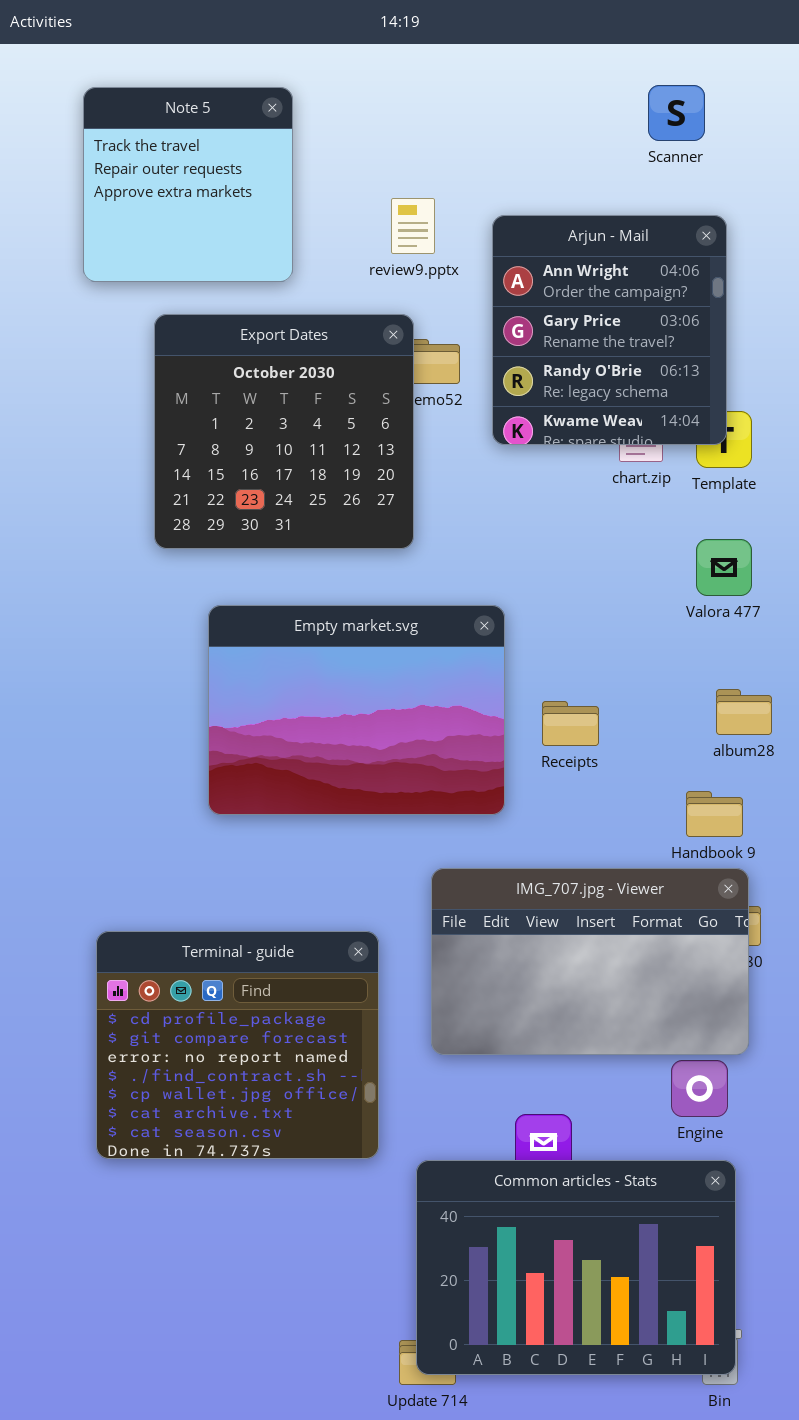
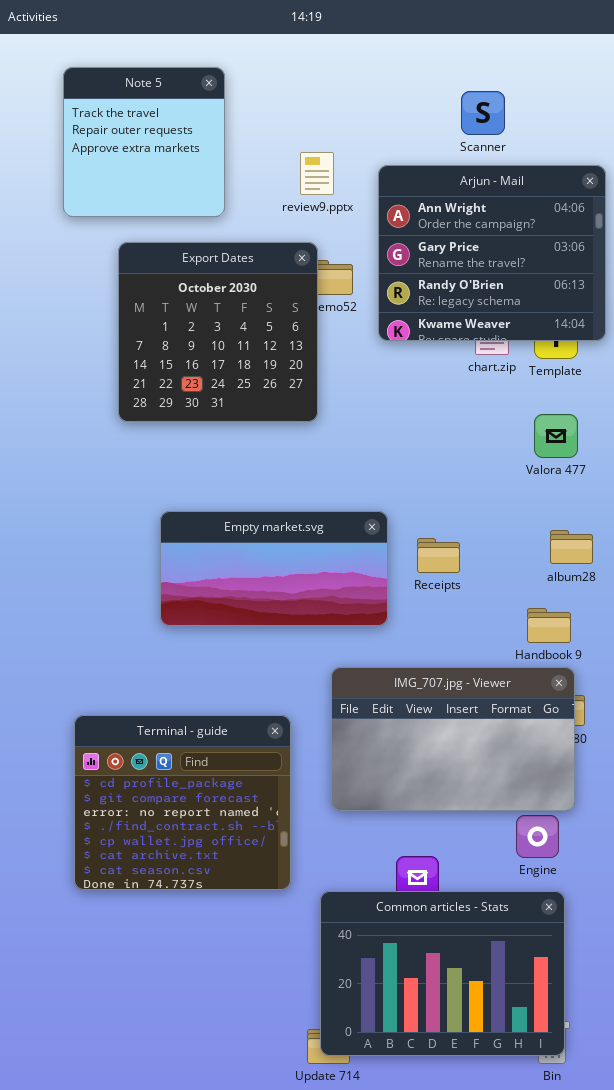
Scanner: [648,85,705,141] -> [461,91,505,135], moved
Arjun - Mail: [492,215,727,445] -> [378,165,606,341], resized
Empty market.svg: [208,605,505,815] -> [160,511,388,626], resized

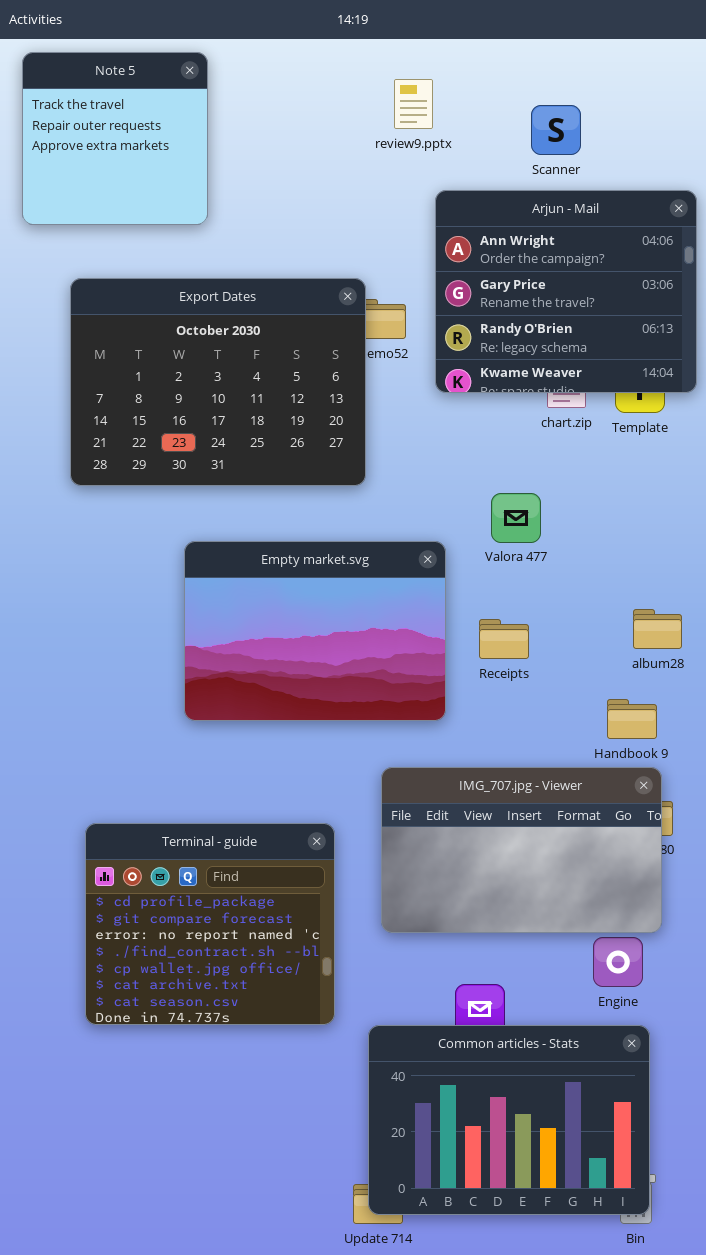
Note 5: [63,67,225,217] -> [22,52,208,225], moved
review9.pptx: [300,152,334,195] -> [394,79,433,129], moved
Export Dates: [118,242,318,422] -> [70,278,366,486], resized
Valora 477: [534,414,578,458] -> [491,493,541,543], moved
Empty market.svg: [160,511,388,626] -> [184,541,446,721], resized

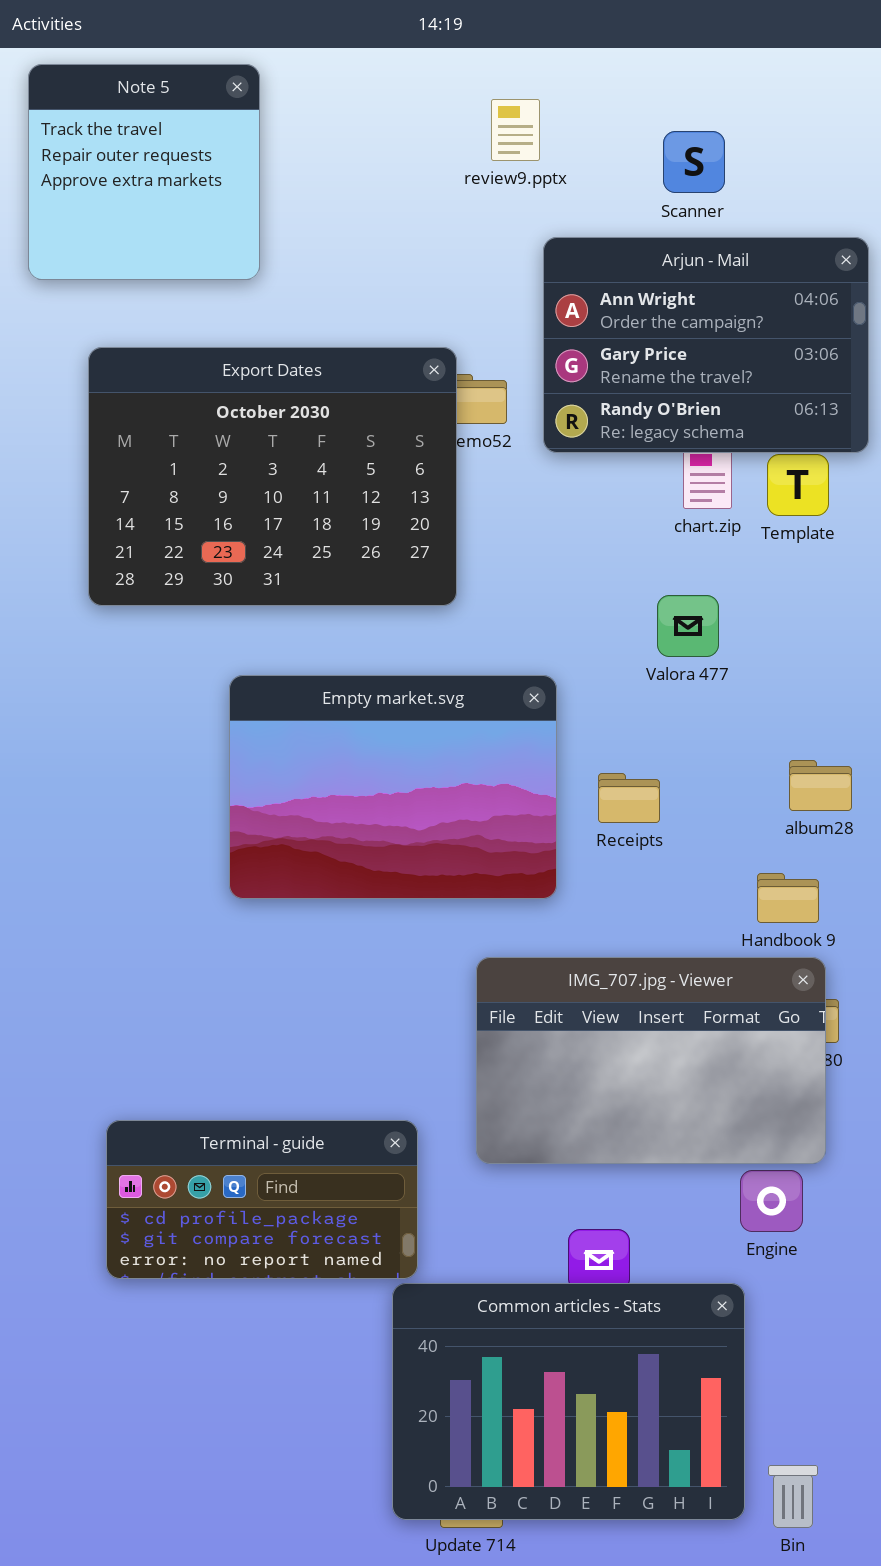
Arjun - Mail: [435,190,697,393] -> [543,237,869,453], resized
Valora 477: [491,493,541,543] -> [657,595,719,657], moved
Terminal - guide: [85,823,335,1025] -> [106,1120,418,1279], resized
Common articles - Stats: [368,1025,650,1215] -> [392,1283,745,1520], moved

